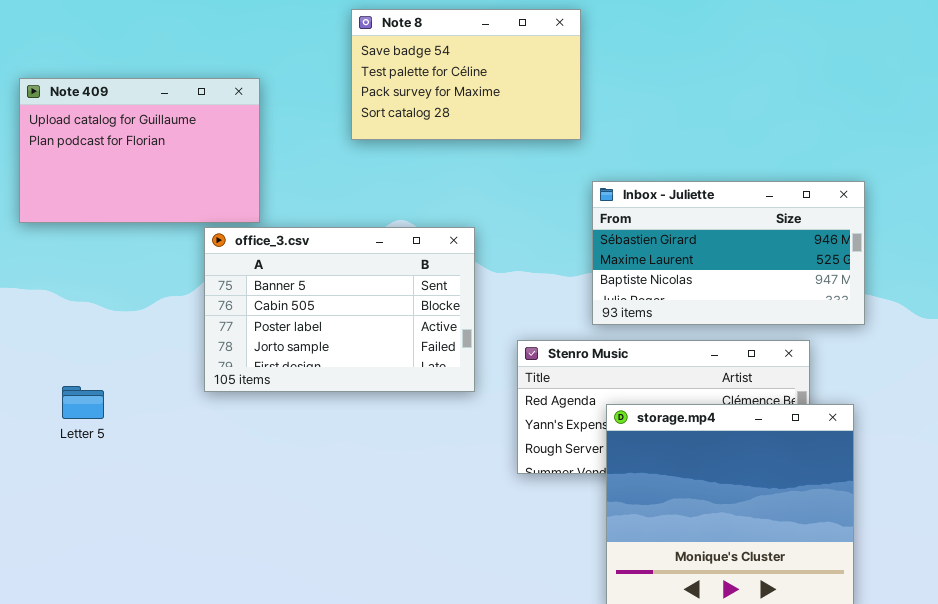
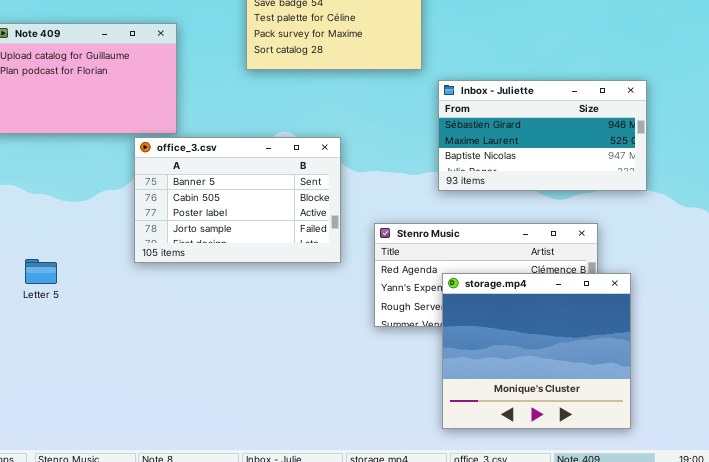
Inbox - Juliette: [592,181,865,325] -> [438,80,647,191], moved

